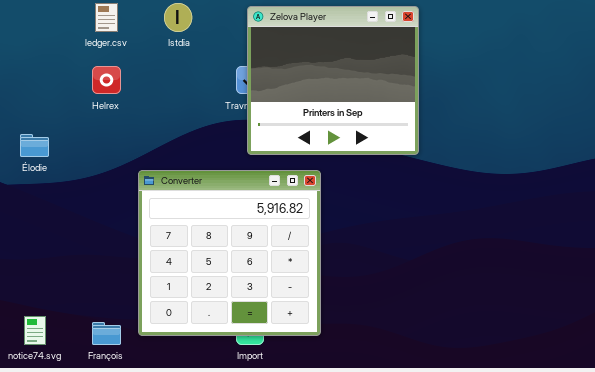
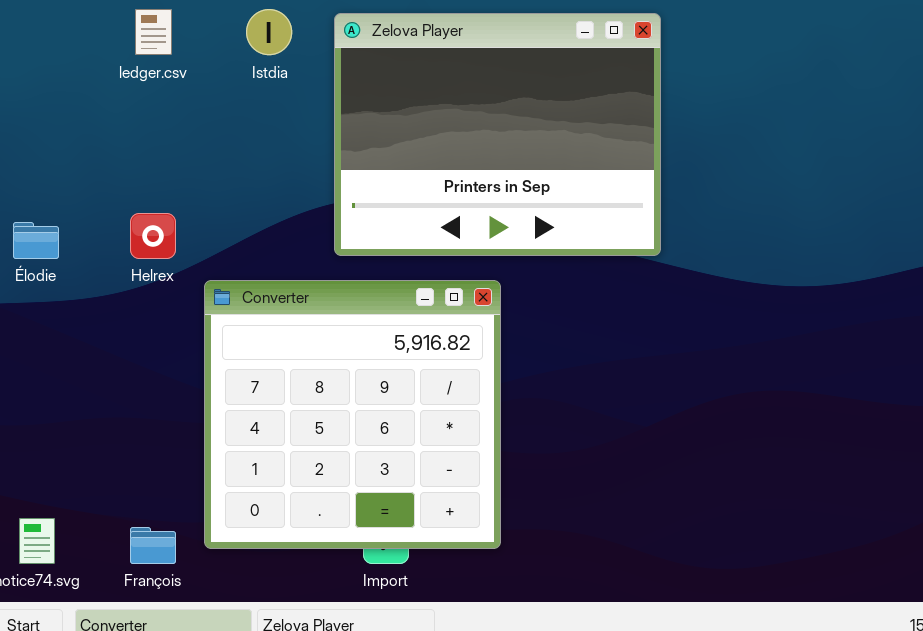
Zelova Player: [247,6,419,155] -> [334,13,661,256], resized
Helrex: [92,66,121,94] -> [130,213,176,259], moved

